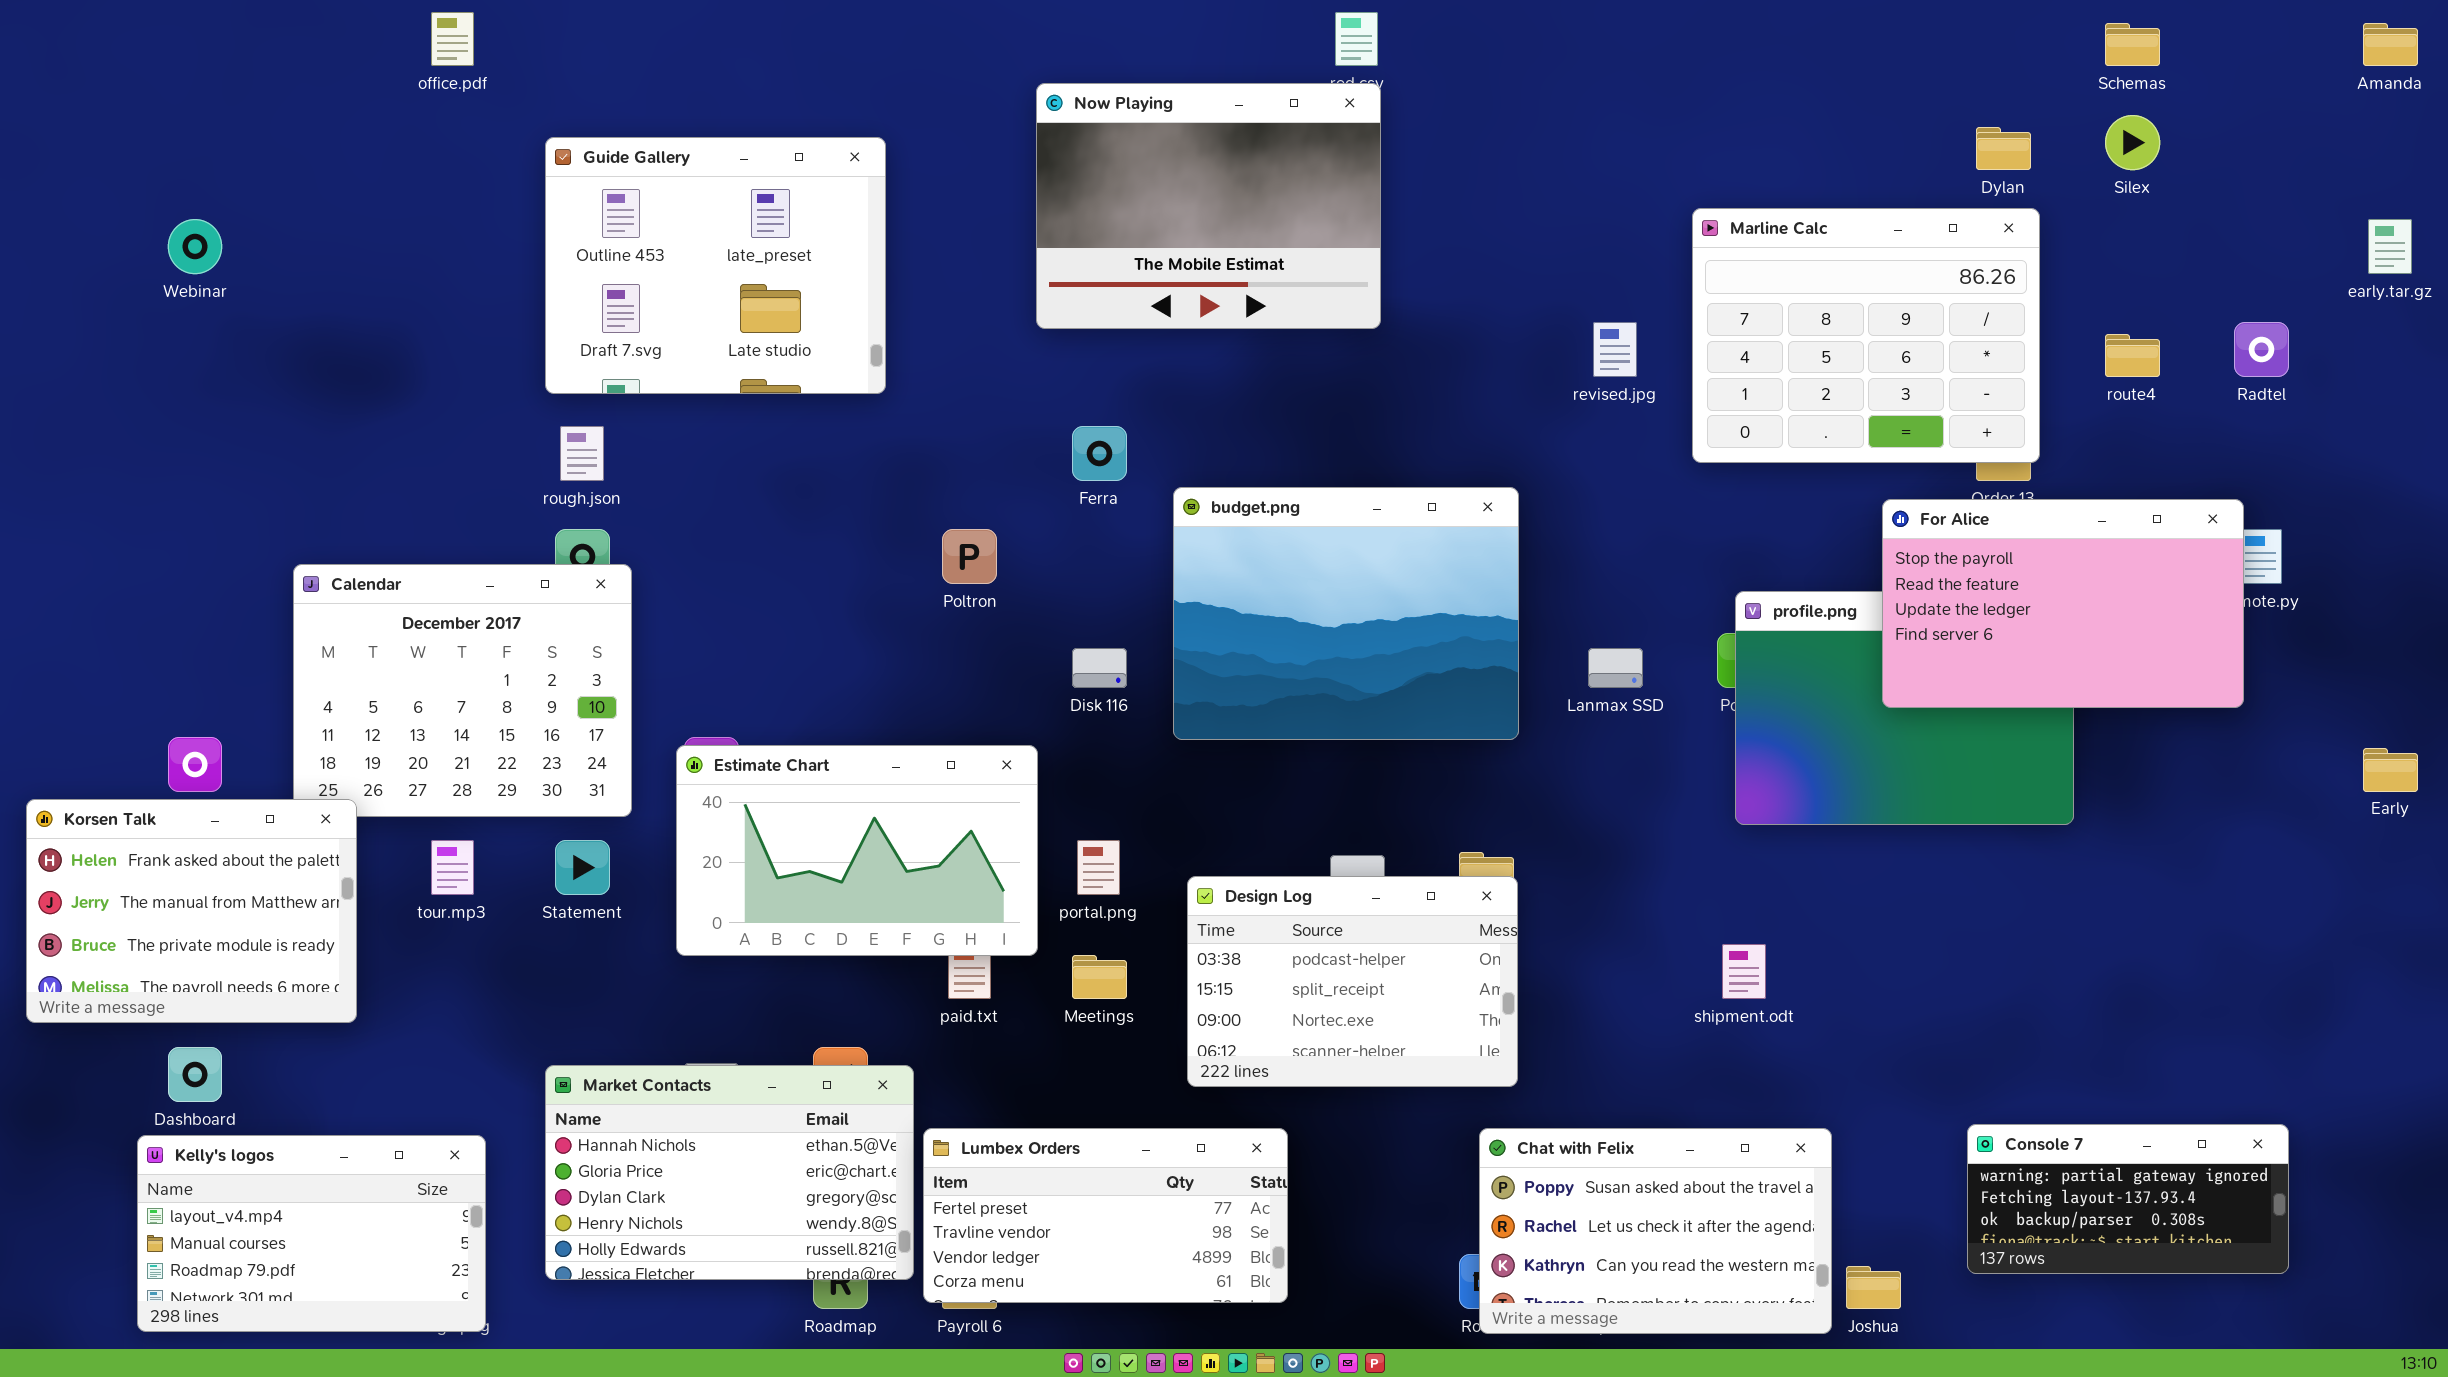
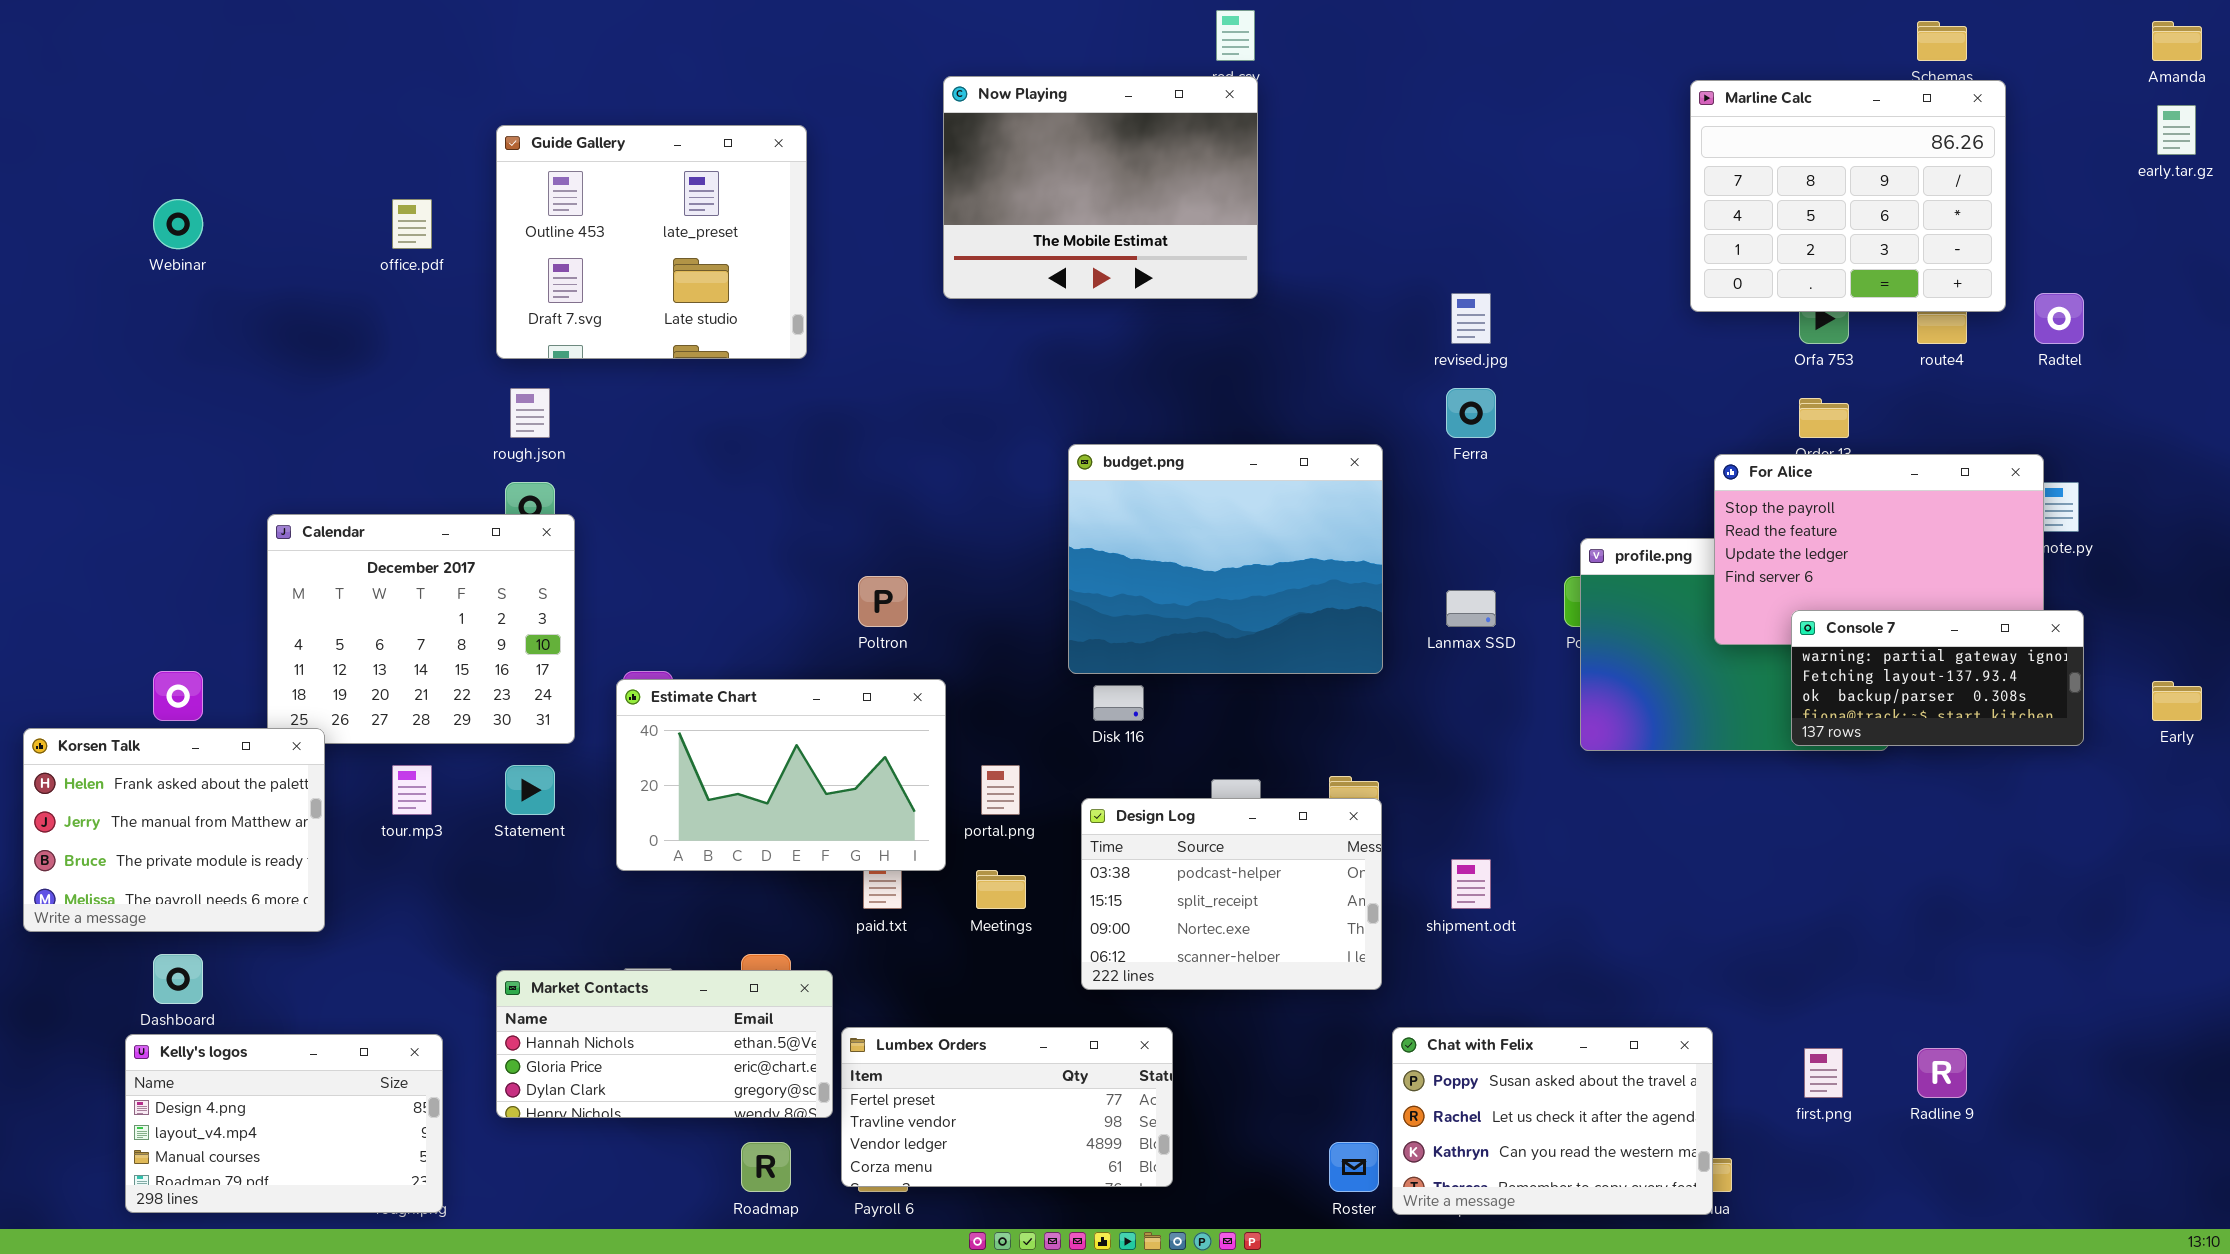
office.pdf: [431,12,474,66] -> [392,199,432,249], moved
Marline Calc: [1692,208,2040,463] -> [1690,80,2006,312], moved
early.tar.gz: [2368,219,2412,274] -> [2157,105,2196,155], moved
Ferra: [1072,426,1127,481] -> [1446,388,1496,438], moved
Poltron: [942,529,997,584] -> [858,576,908,627], moved
Disk 116: [1072,648,1127,688] -> [1093,685,1144,721], moved
shipment.odt: [1722,944,1766,999] -> [1451,859,1491,909], moved
Market Contacts: [545,1065,914,1280] -> [496,970,833,1118], resized
Console 7: [1967,1124,2289,1274] -> [1791,610,2084,746], moved
Chat with Felix: [1479,1128,1832,1334] -> [1392,1027,1713,1215], moved
Kelly's logos: [137,1135,486,1332] -> [125,1034,443,1213], scrolled up 1 row

